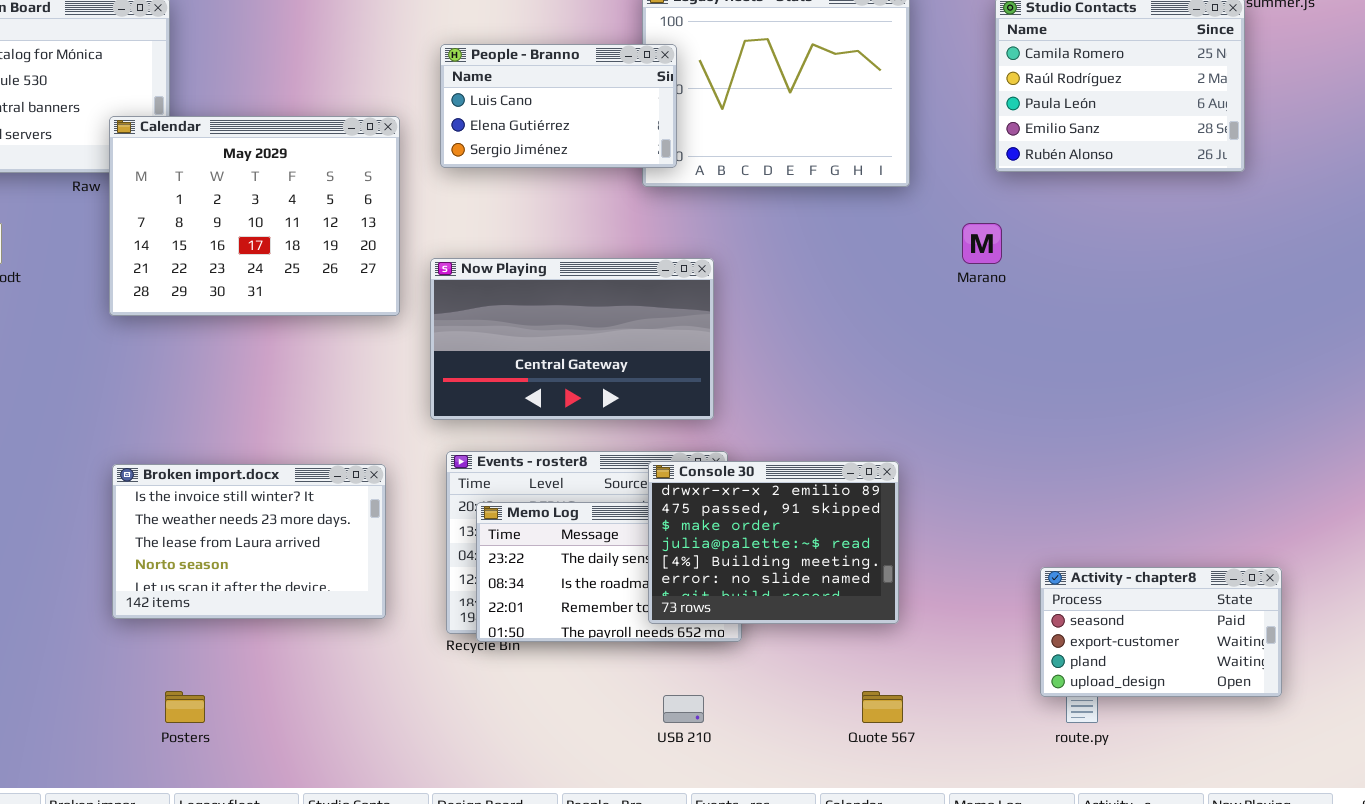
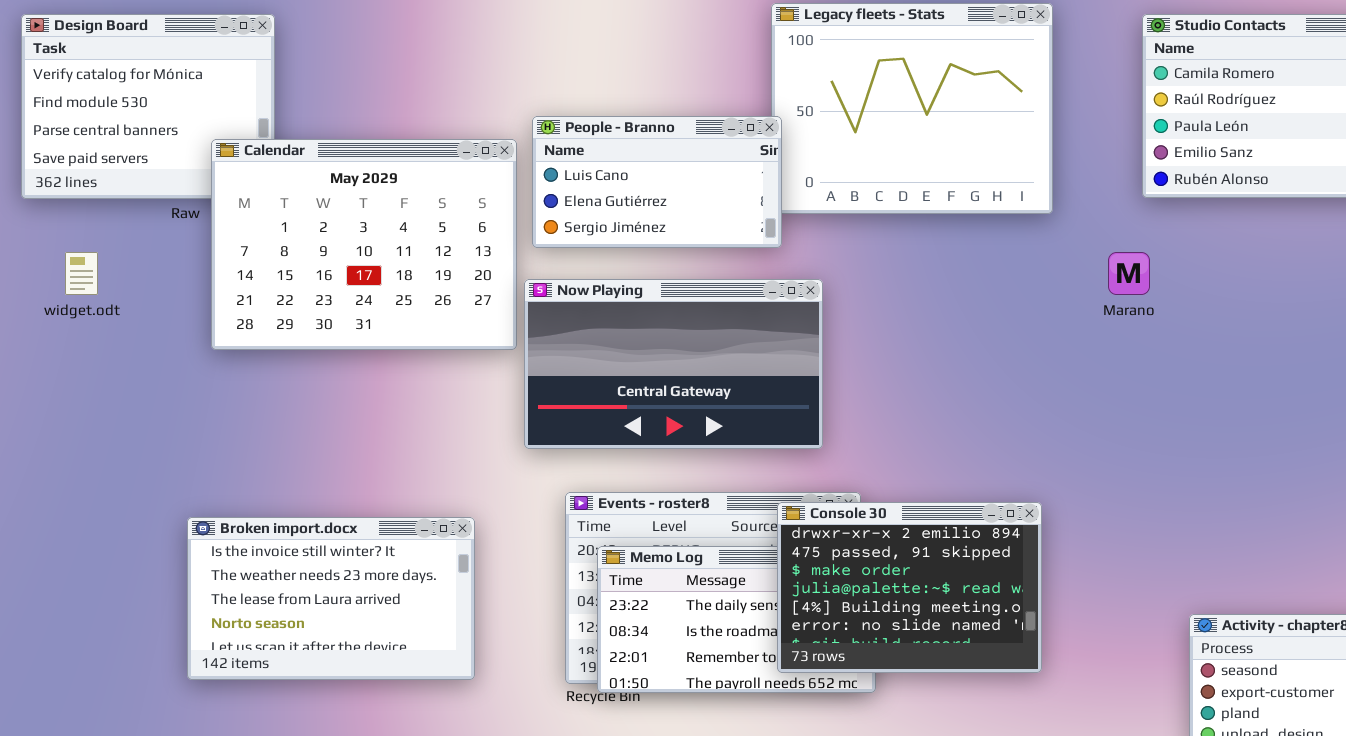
People - Branno: [440,44,677,168] -> [532,116,782,248], moved
Now Playing: [430,258,714,420] -> [524,279,823,449], moved
Broken import.docx: [112,464,386,619] -> [187,517,475,680], moved

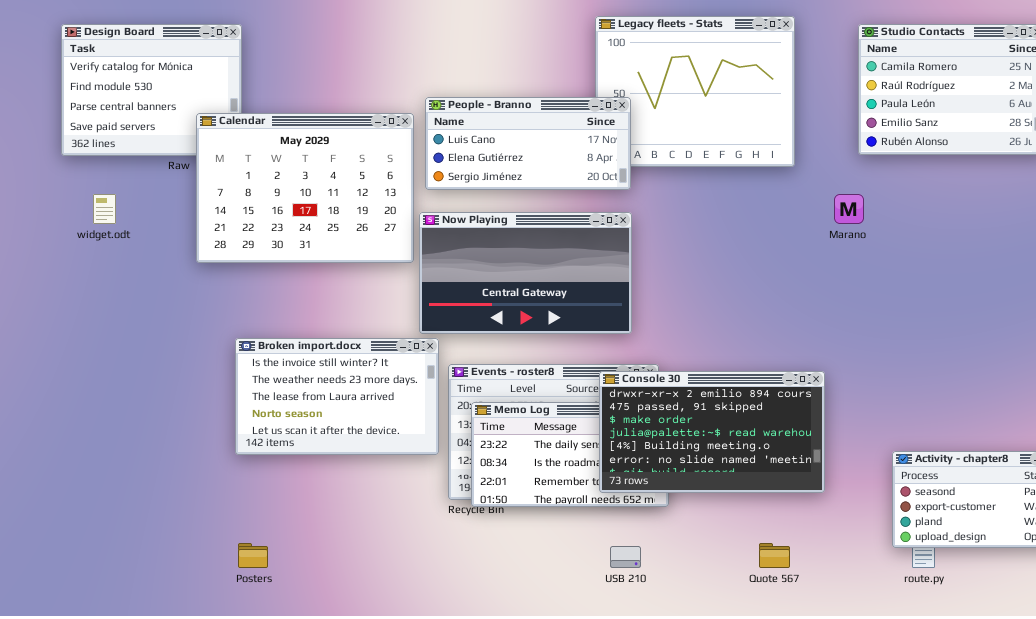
People - Branno: [532,116,782,248] -> [425,97,631,190], resized
Console 30: [777,502,1042,673] -> [599,371,825,493], resized
Broken import.docx: [187,517,475,680] -> [235,338,439,455], moved

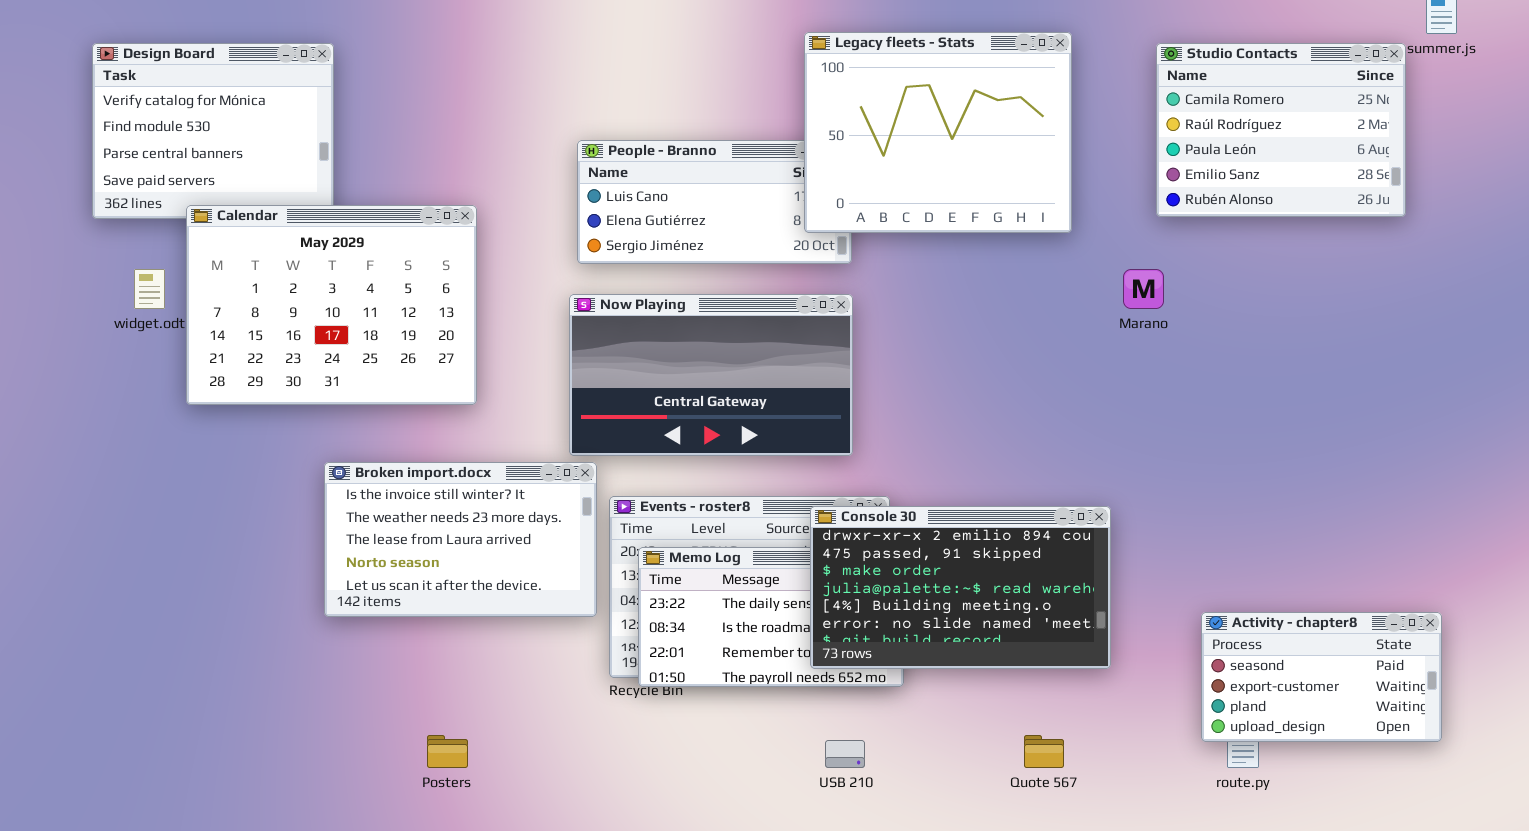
Legacy fleets - Stats: [595,16,795,167] -> [804,32,1072,233], raised
Calendar: [196,113,414,263] -> [186,205,477,405], moved
Posters: [238,543,268,568] -> [427,735,468,768], moved

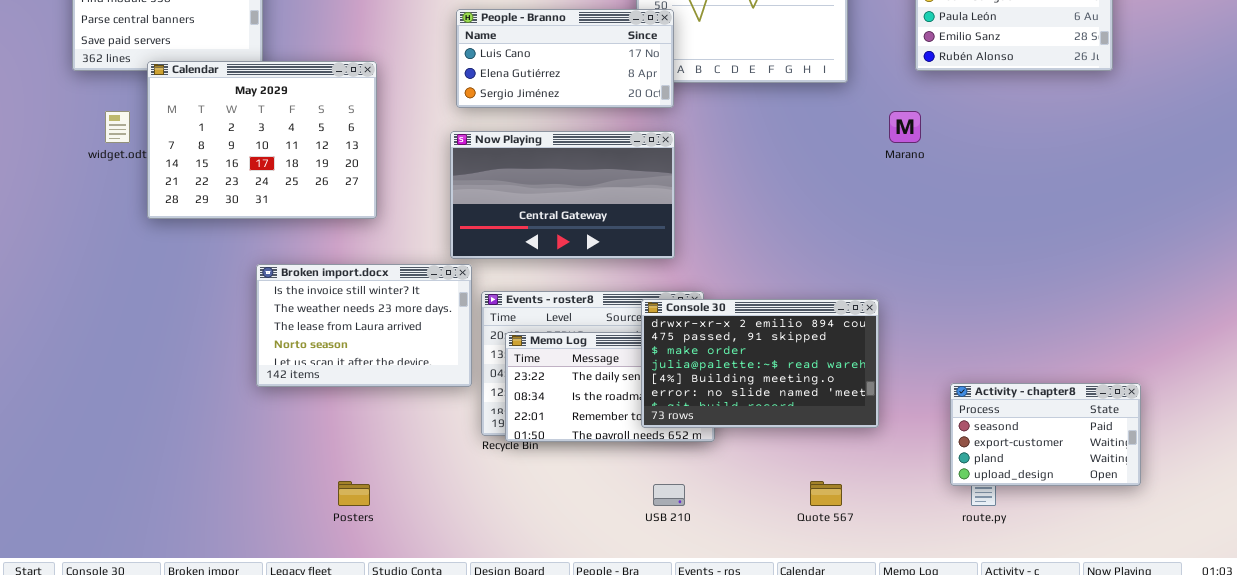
People - Branno: [577,140,852,264] -> [456,9,674,108], raised

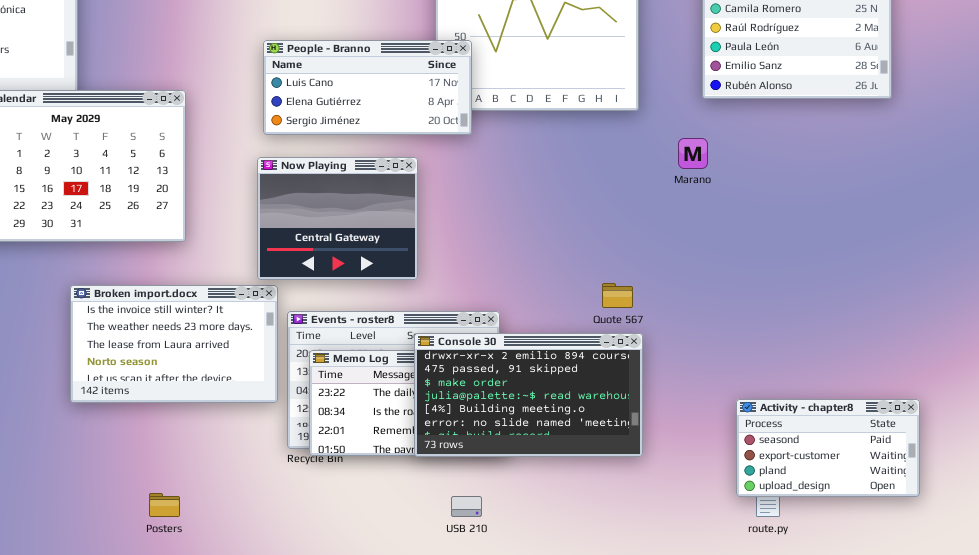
Now Playing: [450,131,675,259] -> [257,157,418,280], resized
Console 30: [641,299,879,428] -> [414,333,643,457], moved
Quote 567: [810,481,842,506] -> [602,283,633,308], moved

